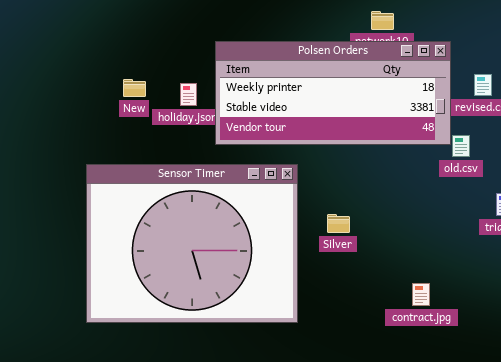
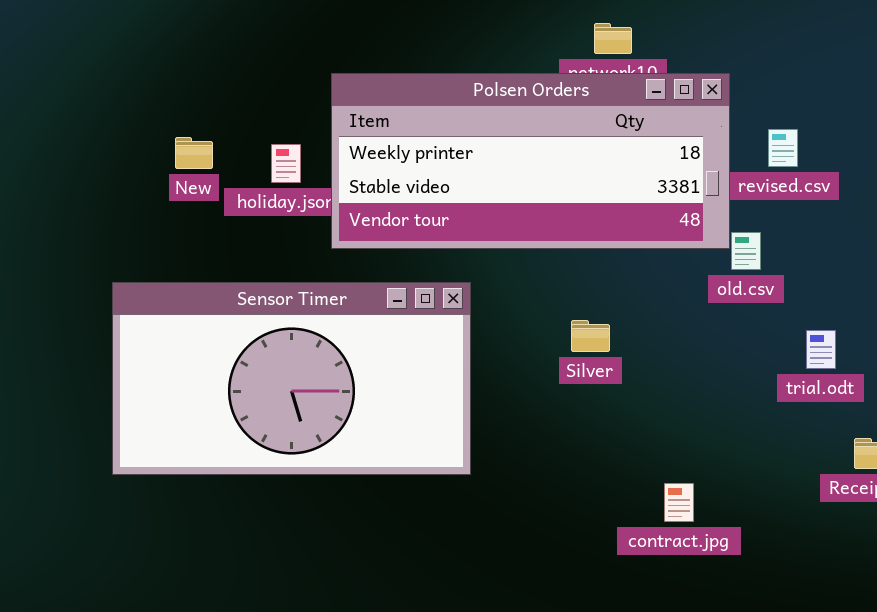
Sensor Timer: [86,164,298,323] -> [112,282,471,475], resized
Silver: [327,214,350,233] -> [571,320,610,352], moved

